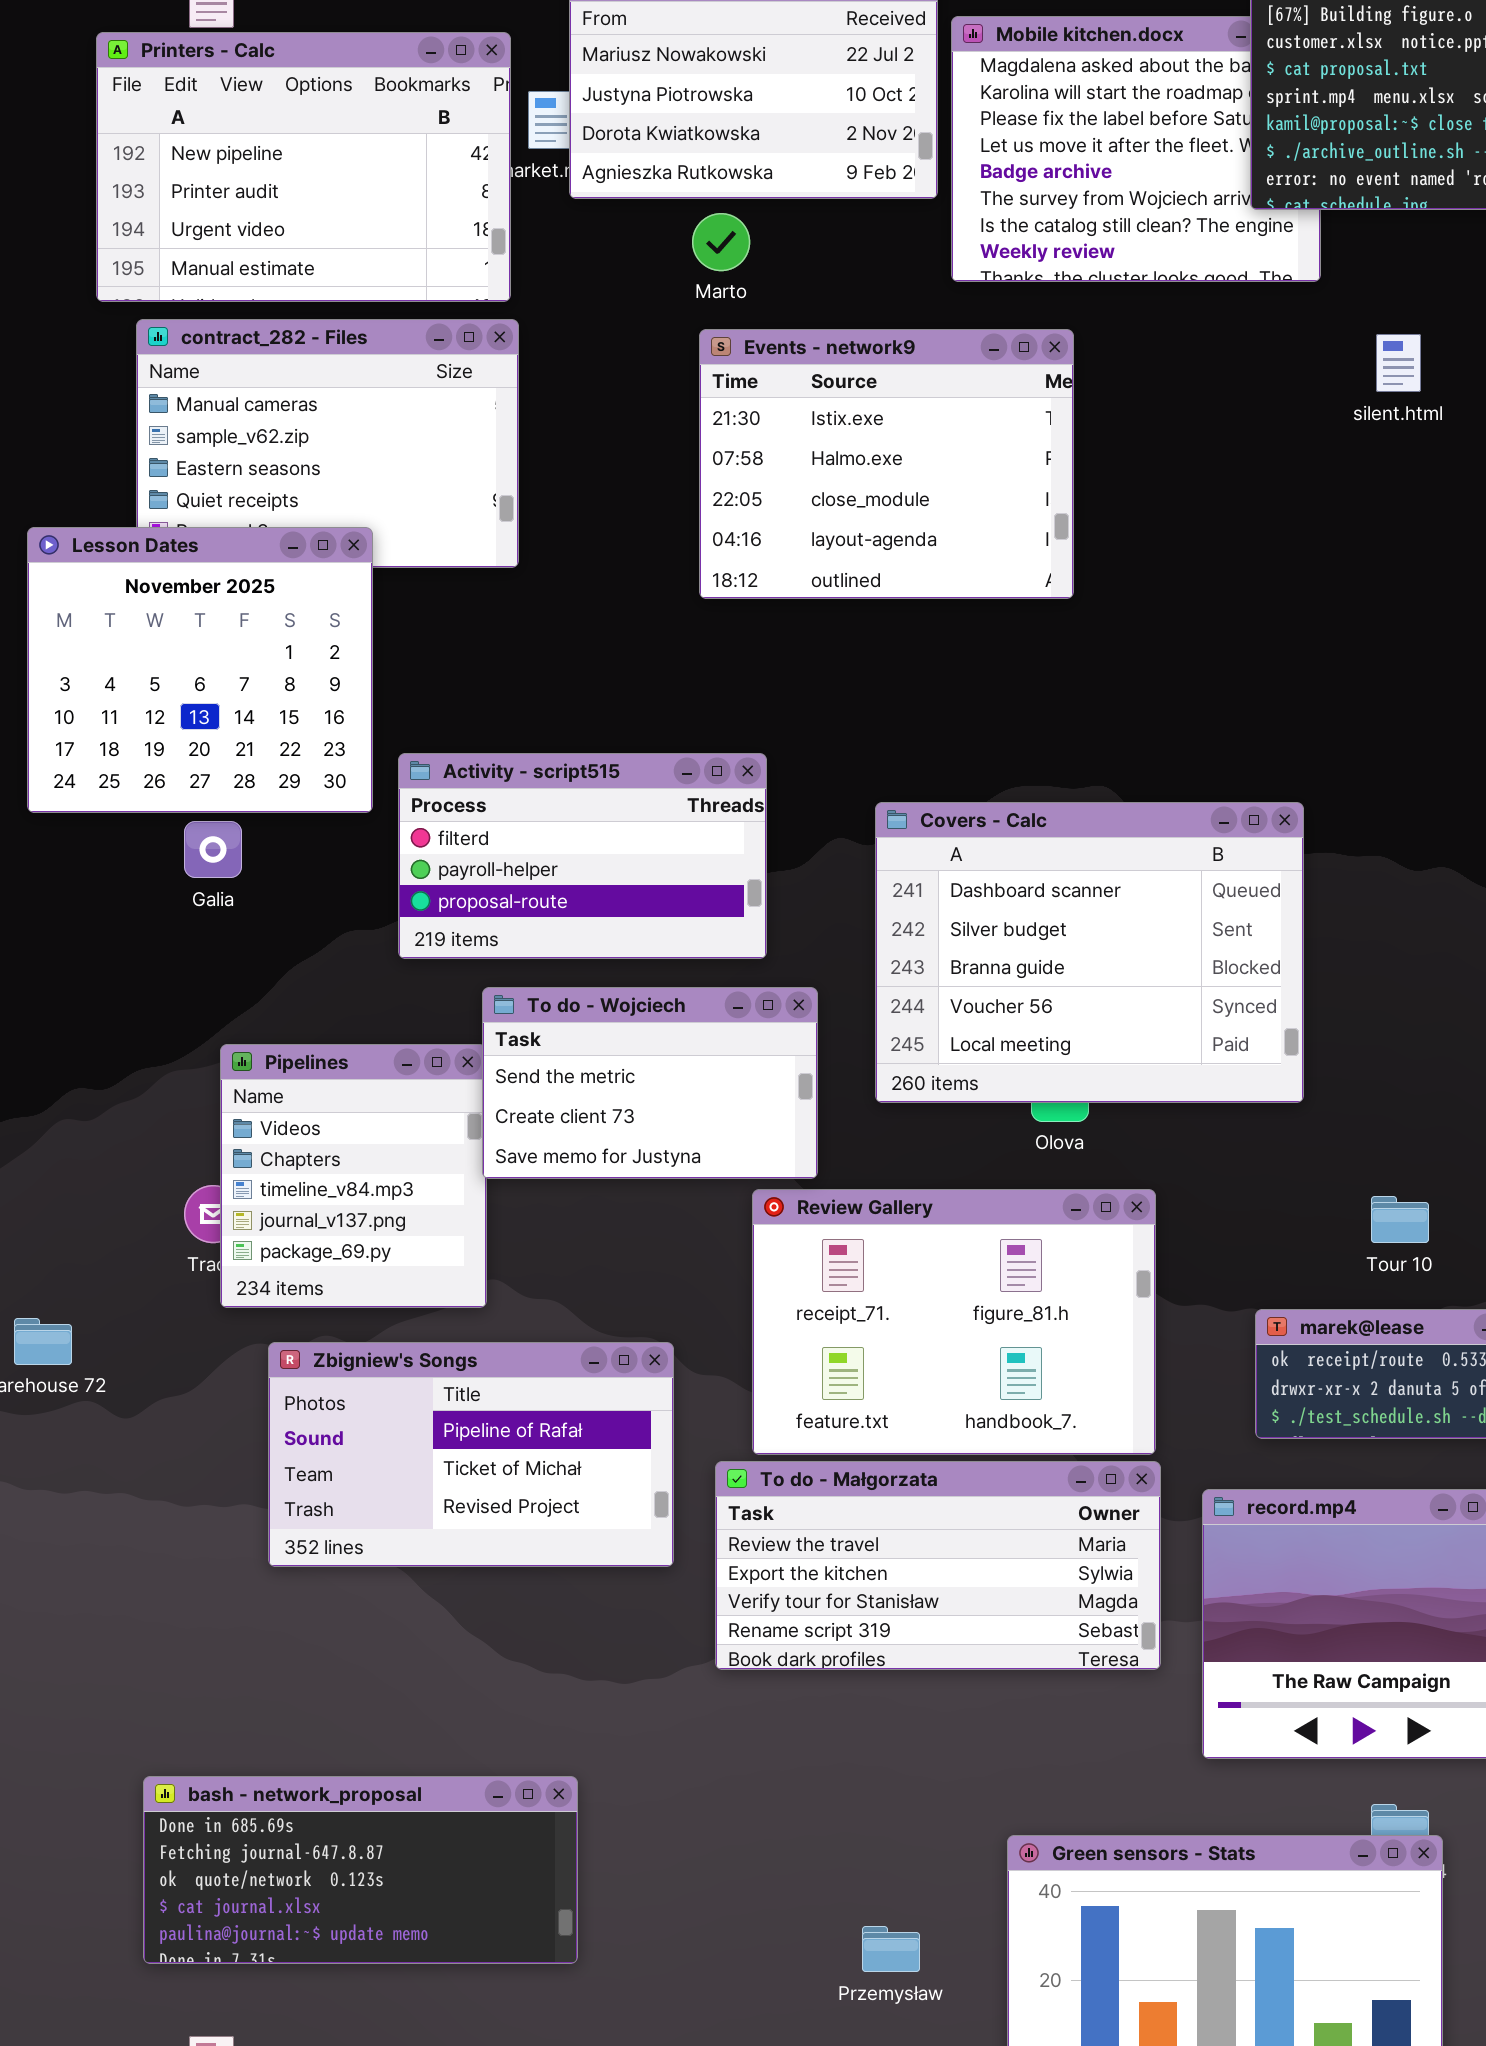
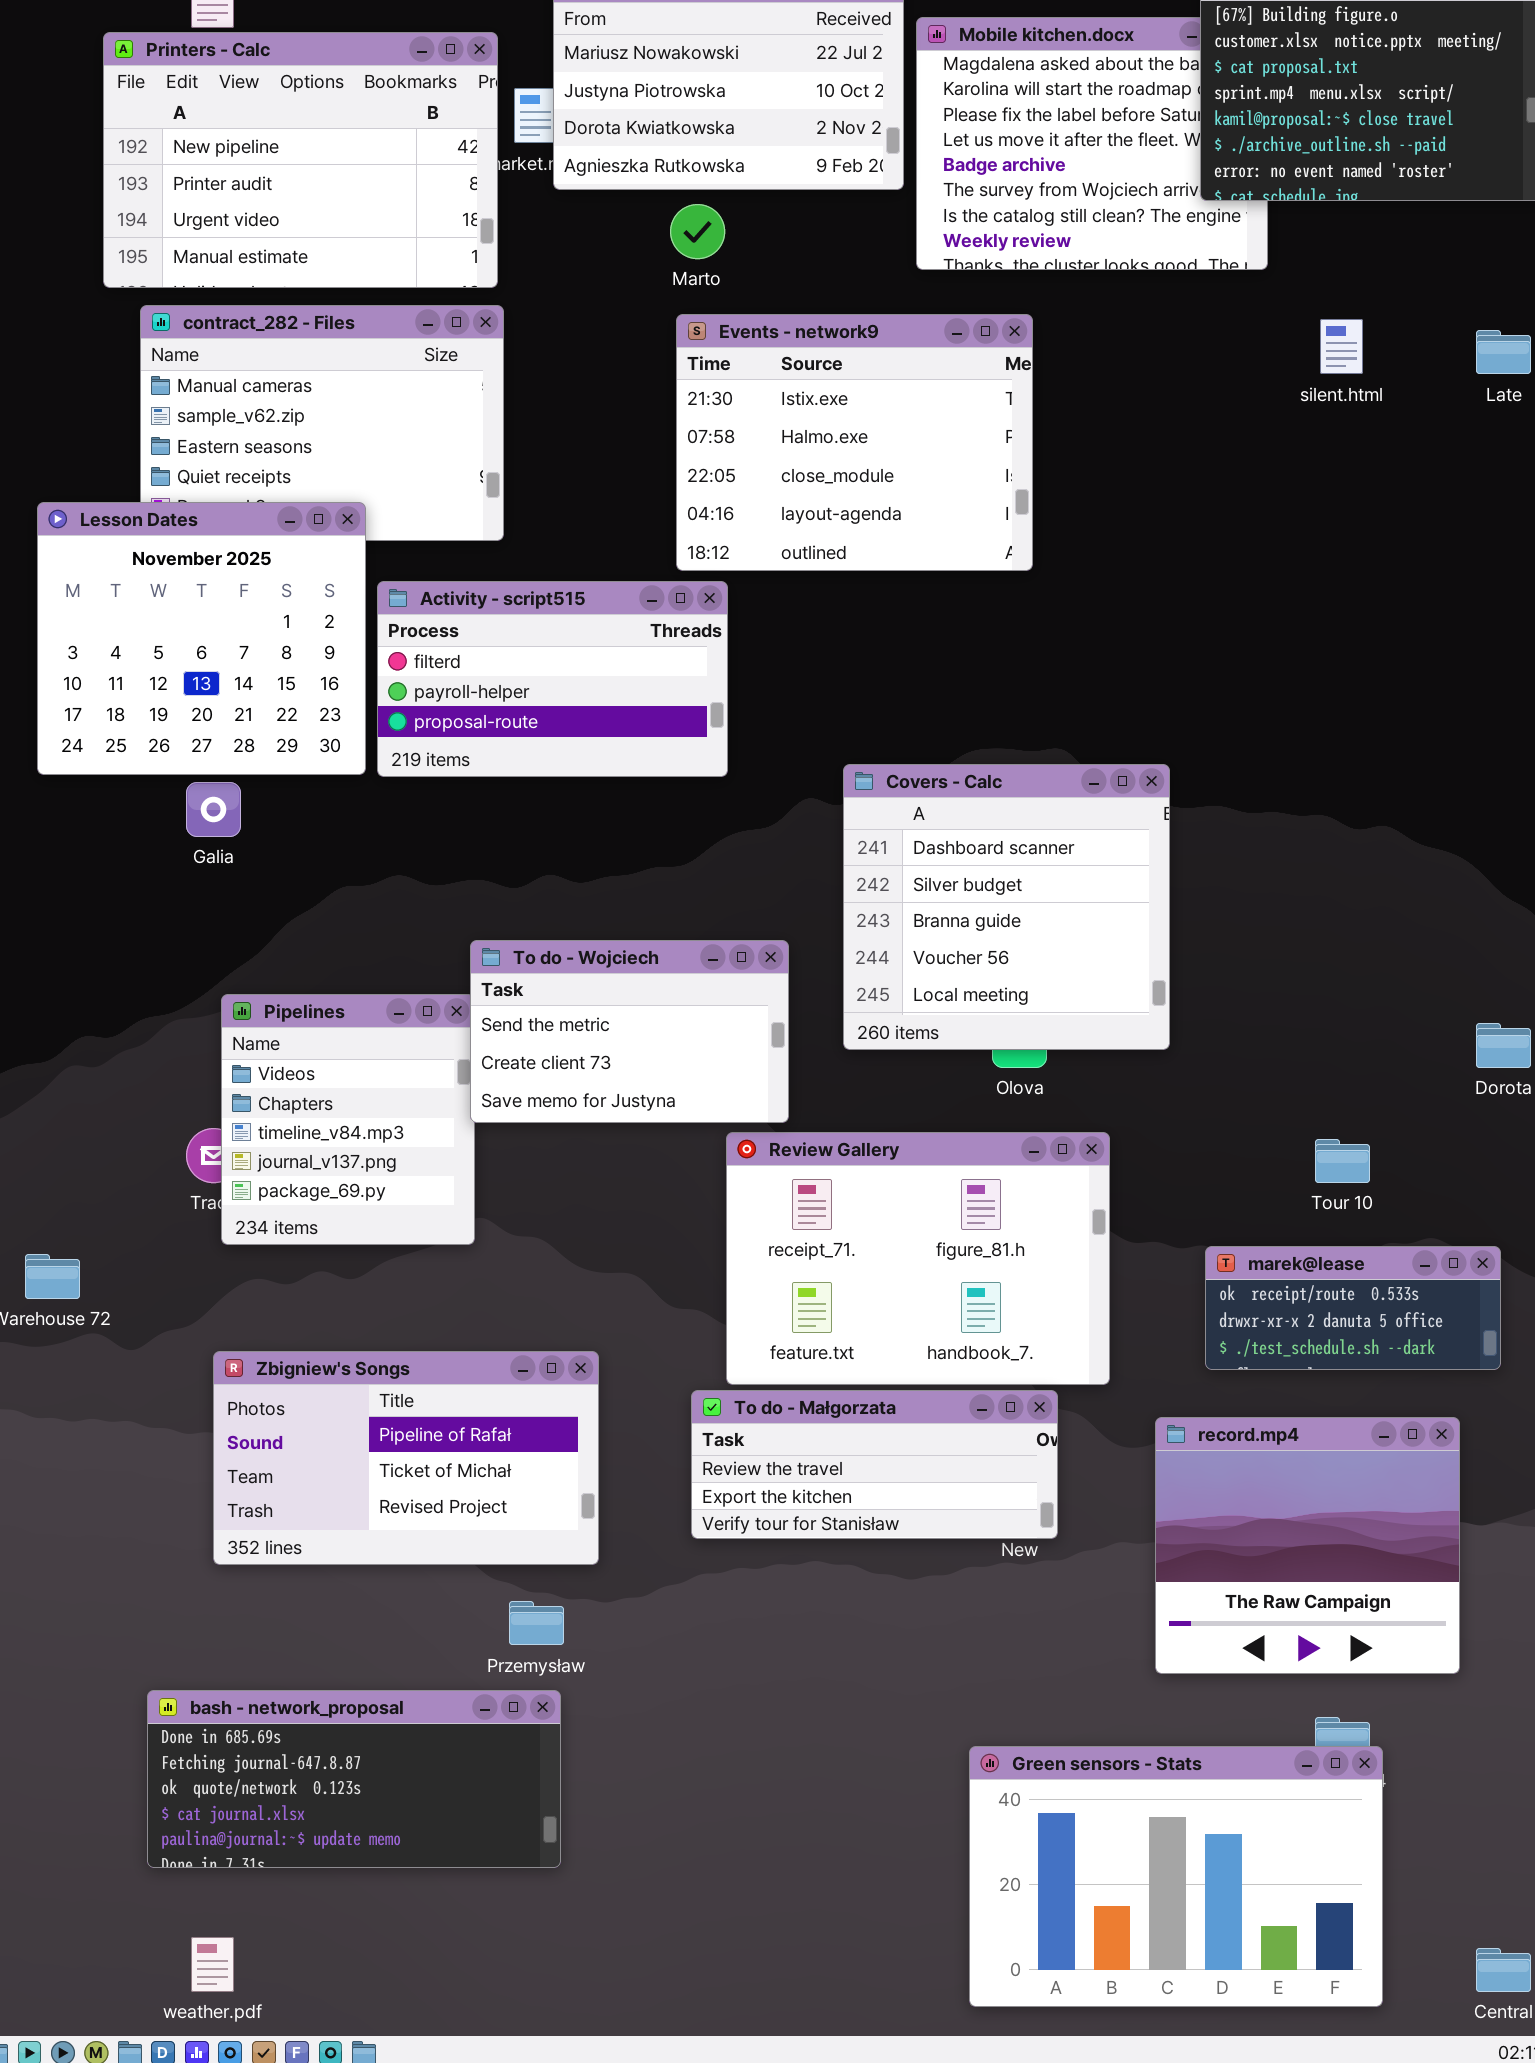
Activity - script515: [398,753,767,959] -> [377,581,728,777], moved
Covers - Calc: [875,802,1304,1103] -> [843,764,1170,1050], resized
Zbigniew's Songs: [268,1342,674,1567] -> [213,1351,599,1565], moved
To do - Małgorzata: [715,1461,1161,1670] -> [691,1390,1058,1539], resized
Przemysław: [862,1926,920,1972] -> [509,1601,564,1645], moved

